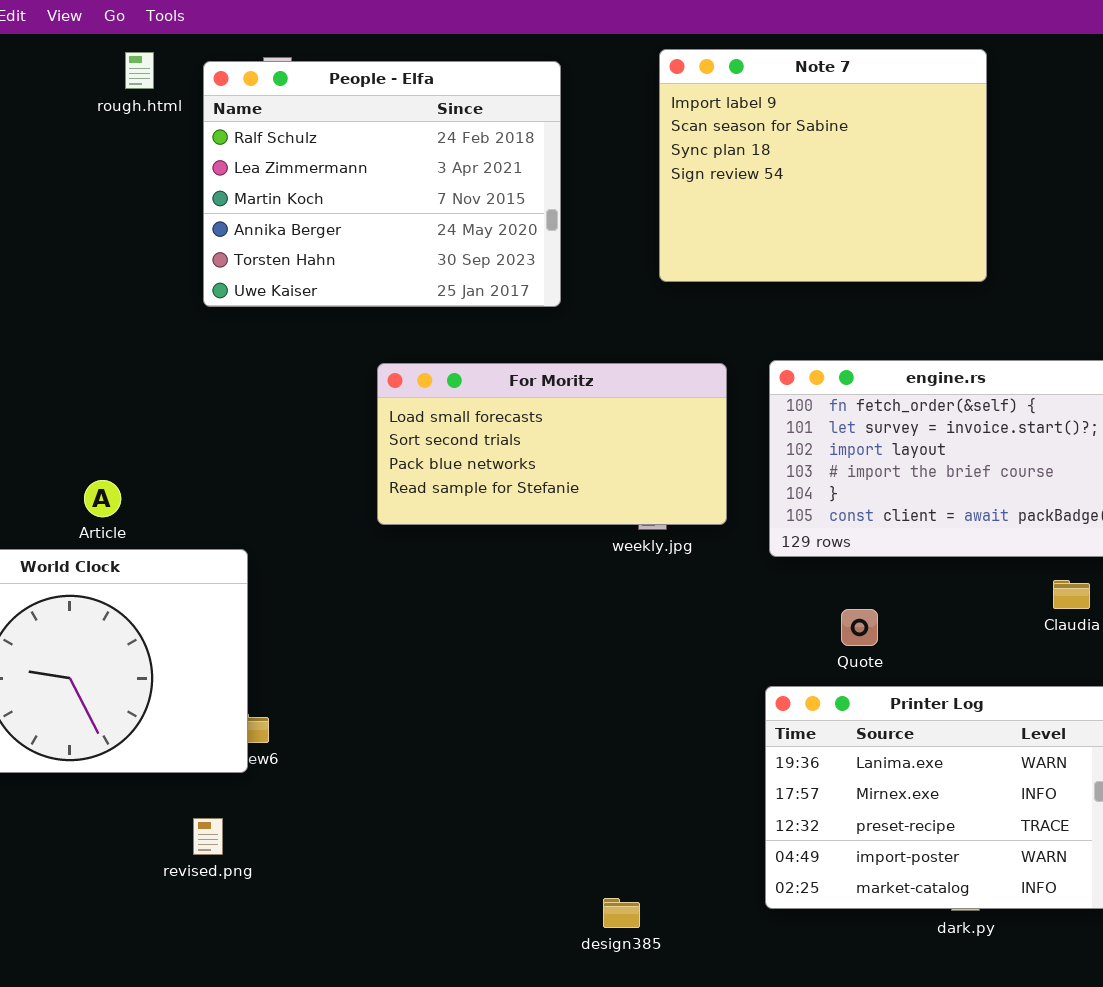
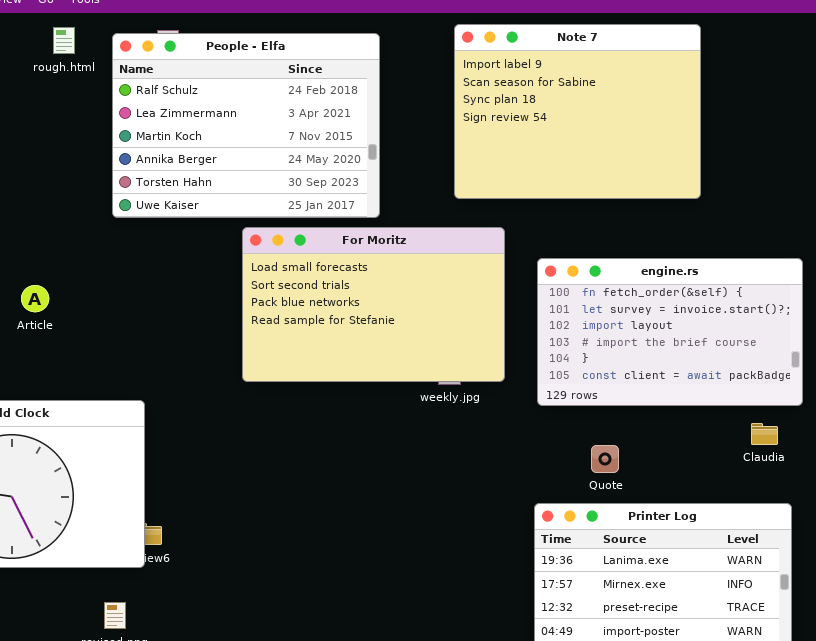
For Moritz: [377,363,727,525] -> [242,227,505,382], resized
Article: [84,480,121,517] -> [21,285,49,312], moved

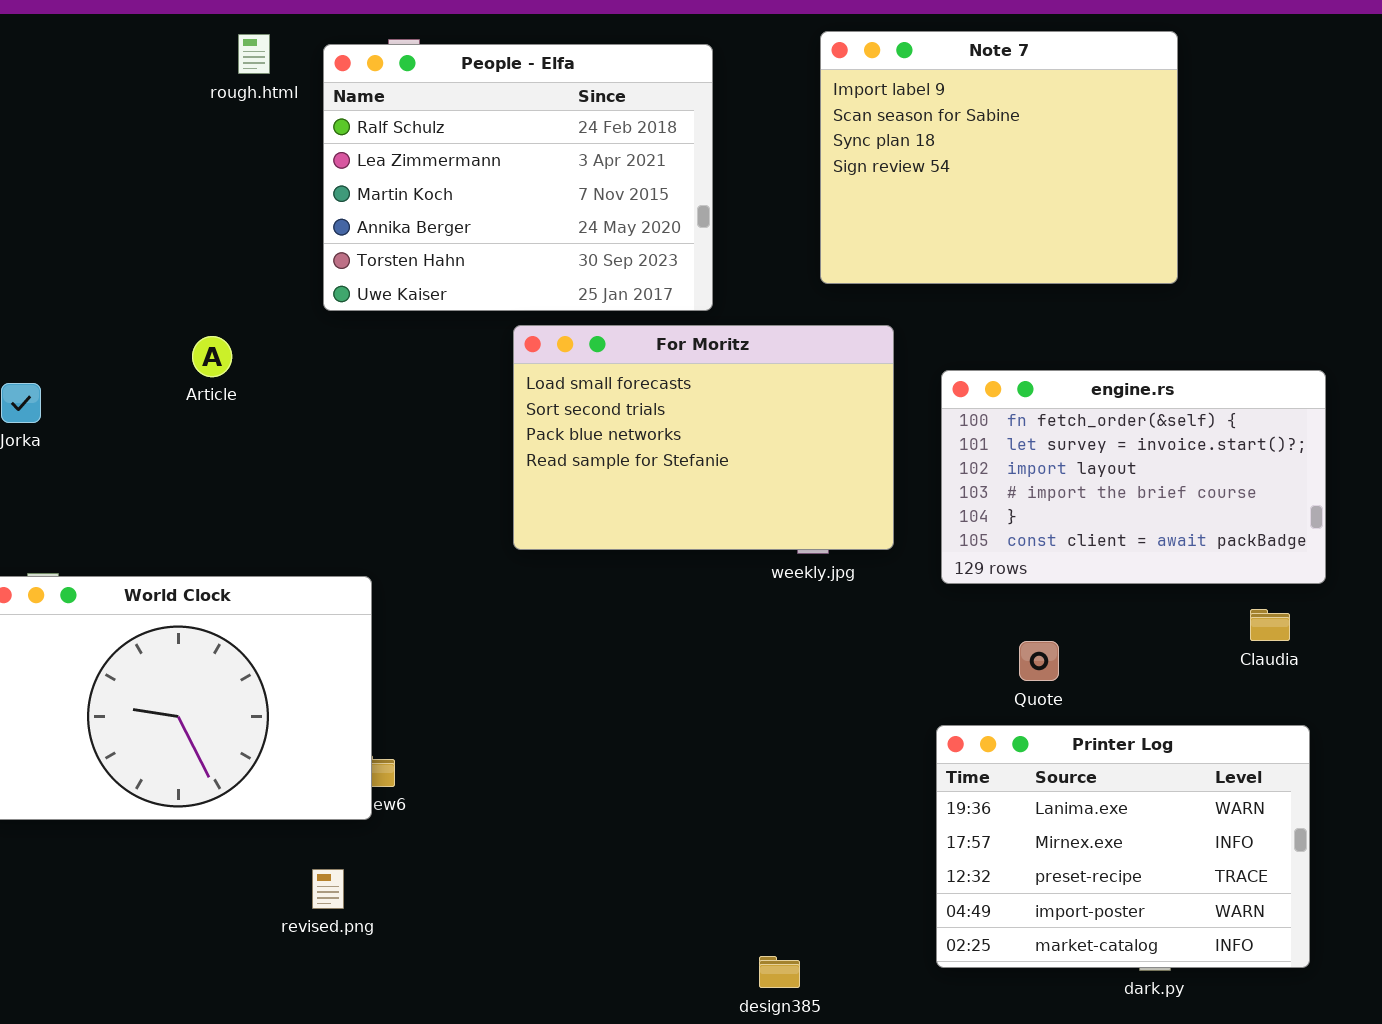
Article: [21,285,49,312] -> [192,336,232,377], moved

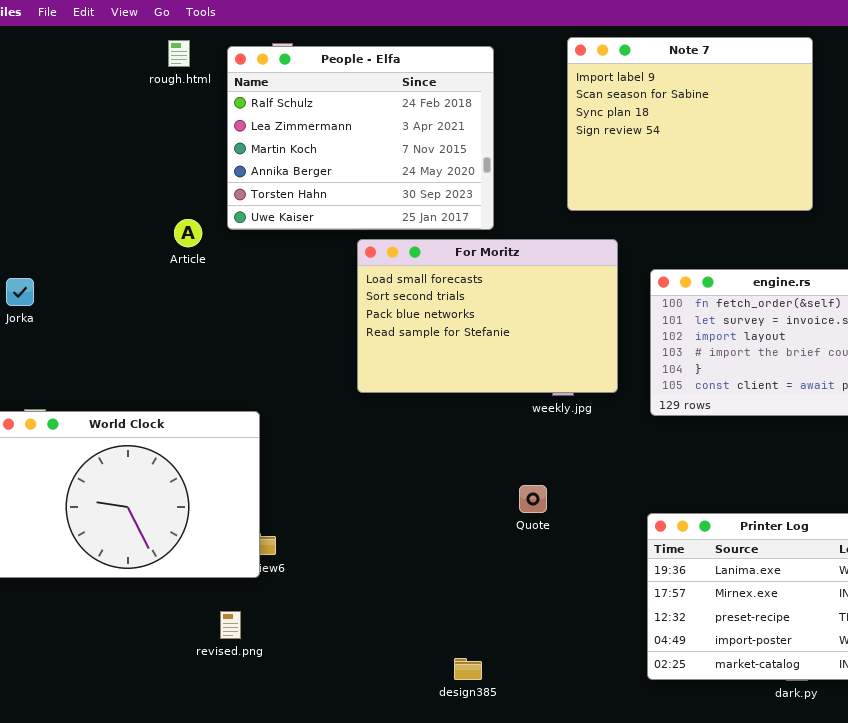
Article: [192,336,232,377] -> [174,219,202,247], moved
Quote: [1019,641,1059,681] -> [519,485,547,513], moved
design385: [759,956,800,988] -> [454,658,482,680], moved

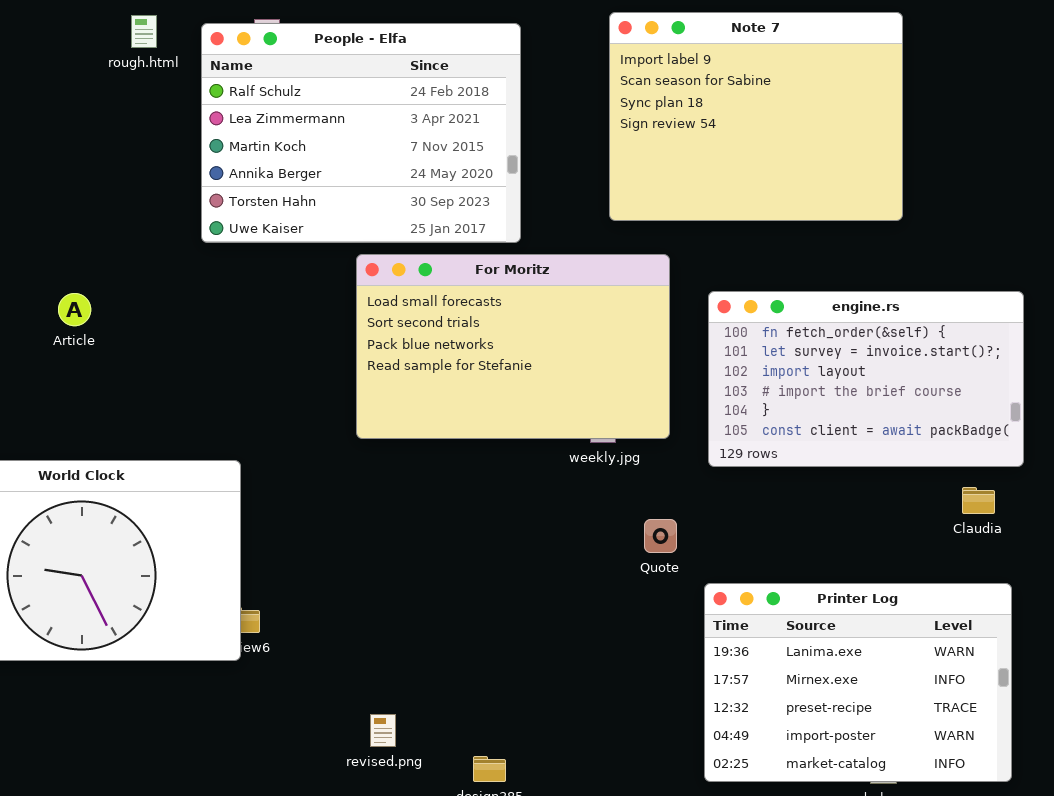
Article: [174,219,202,247] -> [58,293,91,326], moved
Quote: [519,485,547,513] -> [644,519,677,553], moved
revised.png: [220,611,241,639] -> [370,714,396,747], moved

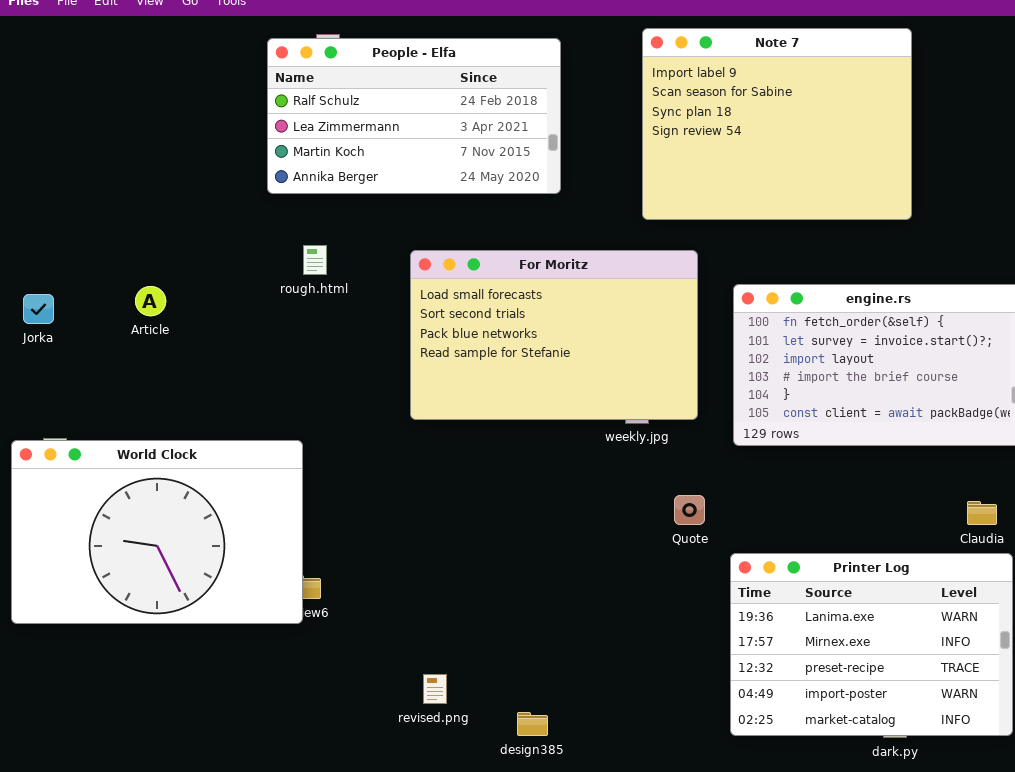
rough.html: [131,15,157,48] -> [303,245,327,275], moved
People - Elfa: [201,23,521,243] -> [267,38,561,194], resized
Claudia: [962,487,995,514] -> [967,501,997,525], moved

